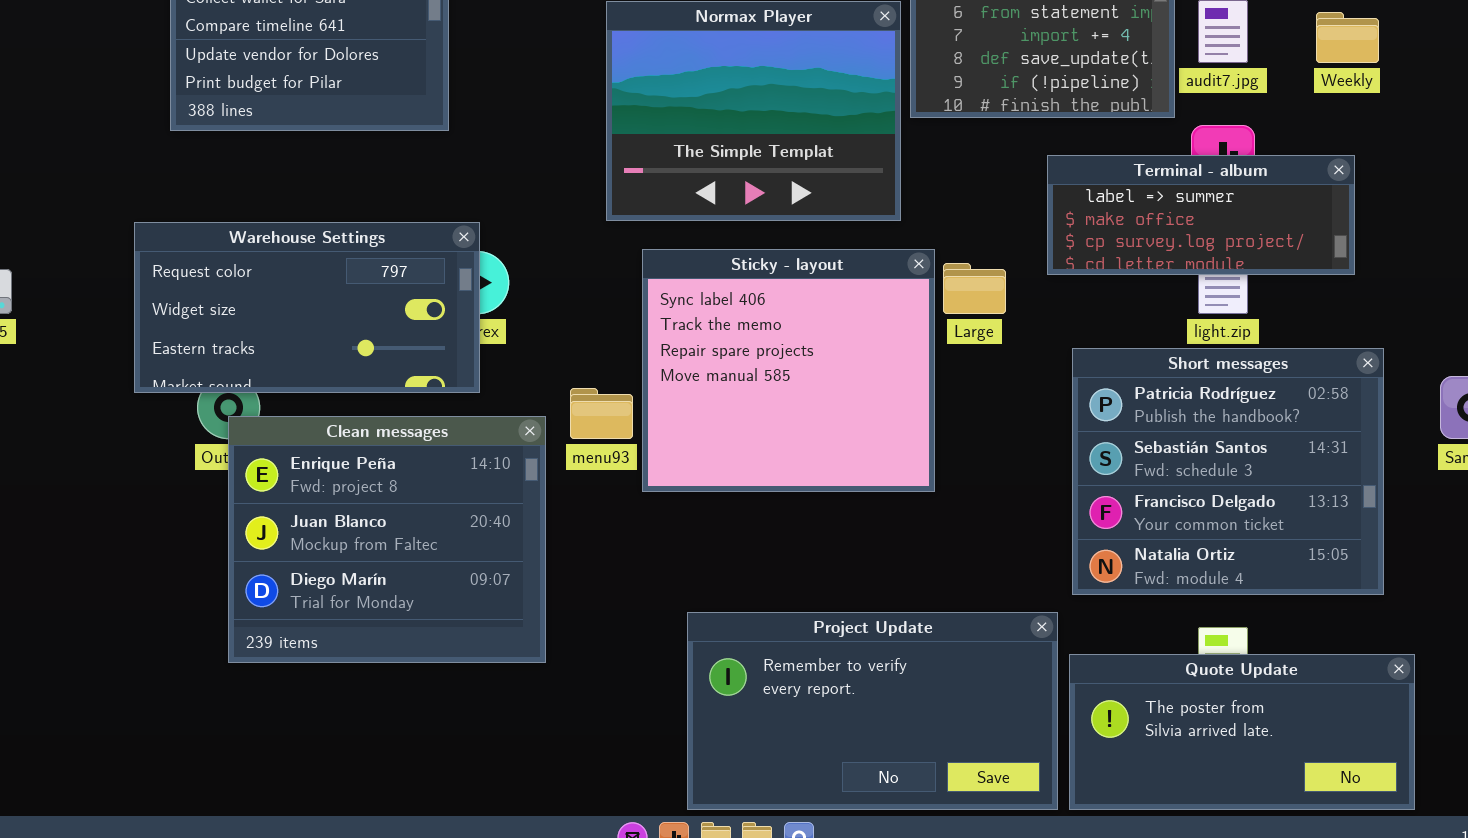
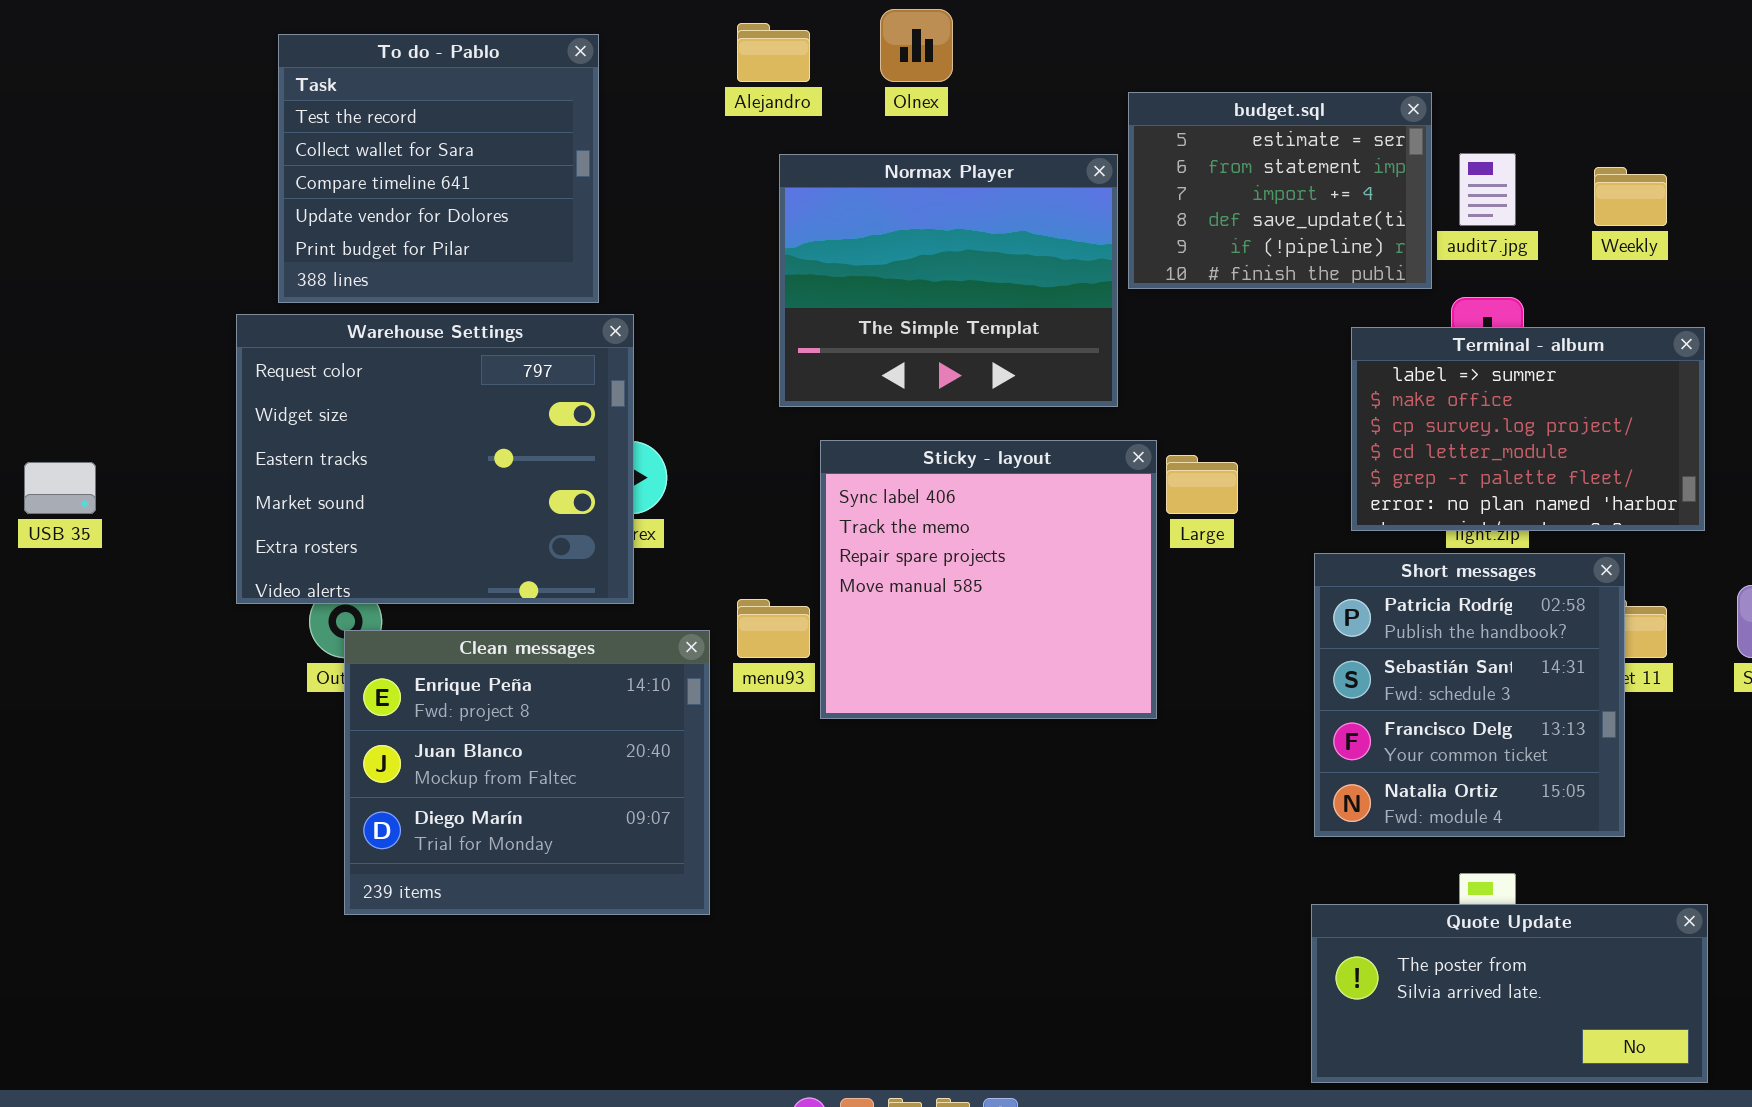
Terminal - album: [1047,155,1355,275] -> [1351,327,1705,531], moved, resized
Warehouse Settings: [134,222,480,393] -> [236,314,634,604], resized
Short messages: [1072,348,1384,595] -> [1314,553,1625,837], resized
Project Update: [687,612,1058,810] -> none, closed

